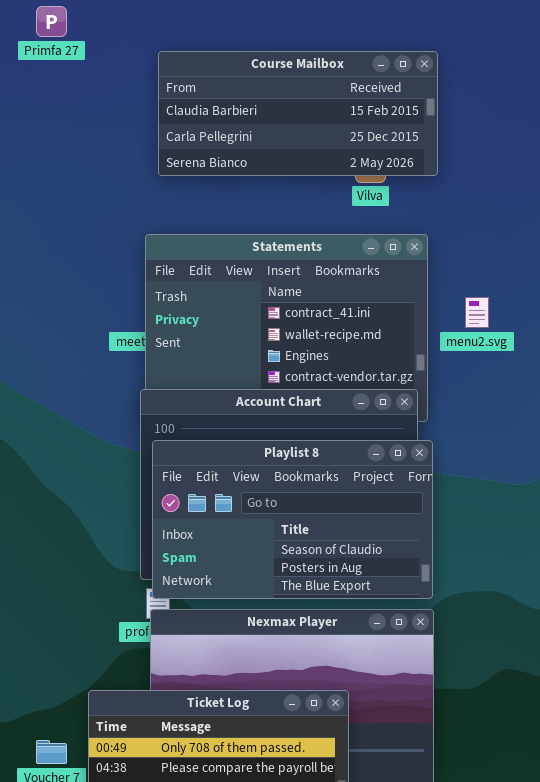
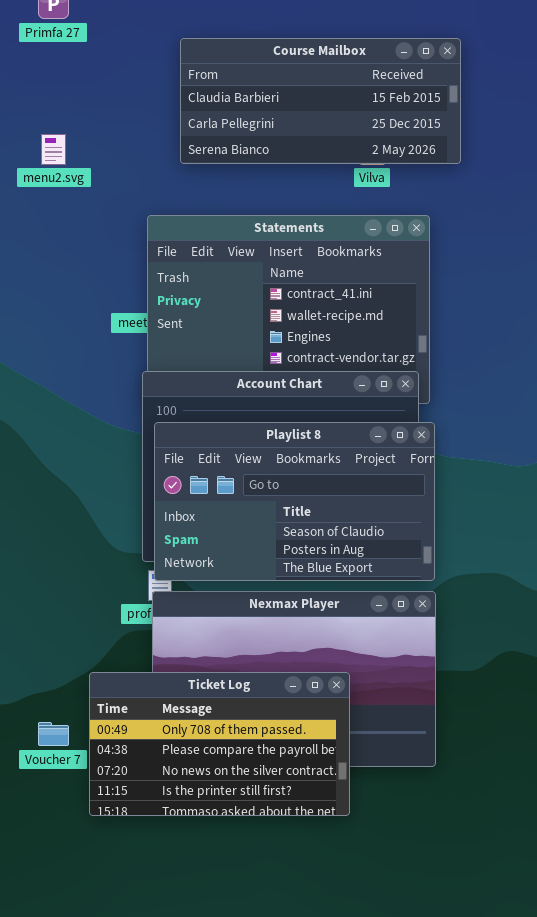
Course Mailbox: [158,51,438,176] -> [180,38,461,164], moved
menu2.svg: [465,297,489,328] -> [41,134,66,165], moved

